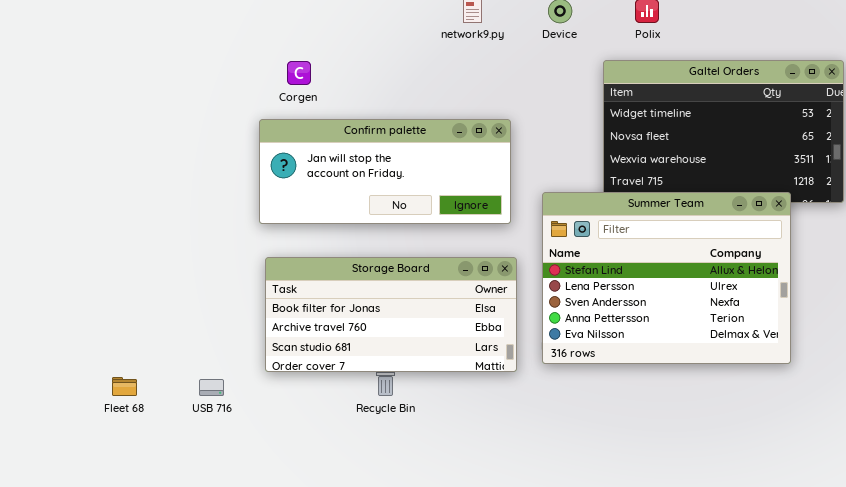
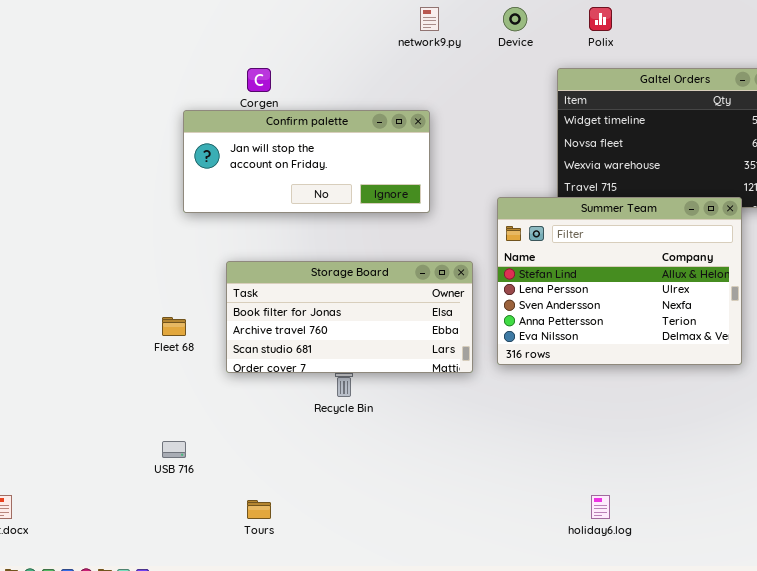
Confirm palette: [259,119,511,224] -> [183,110,430,213], moved
Fleet 68: [112,377,137,396] -> [162,317,186,336], moved
USB 716: [199,379,224,396] -> [162,441,186,458], moved

